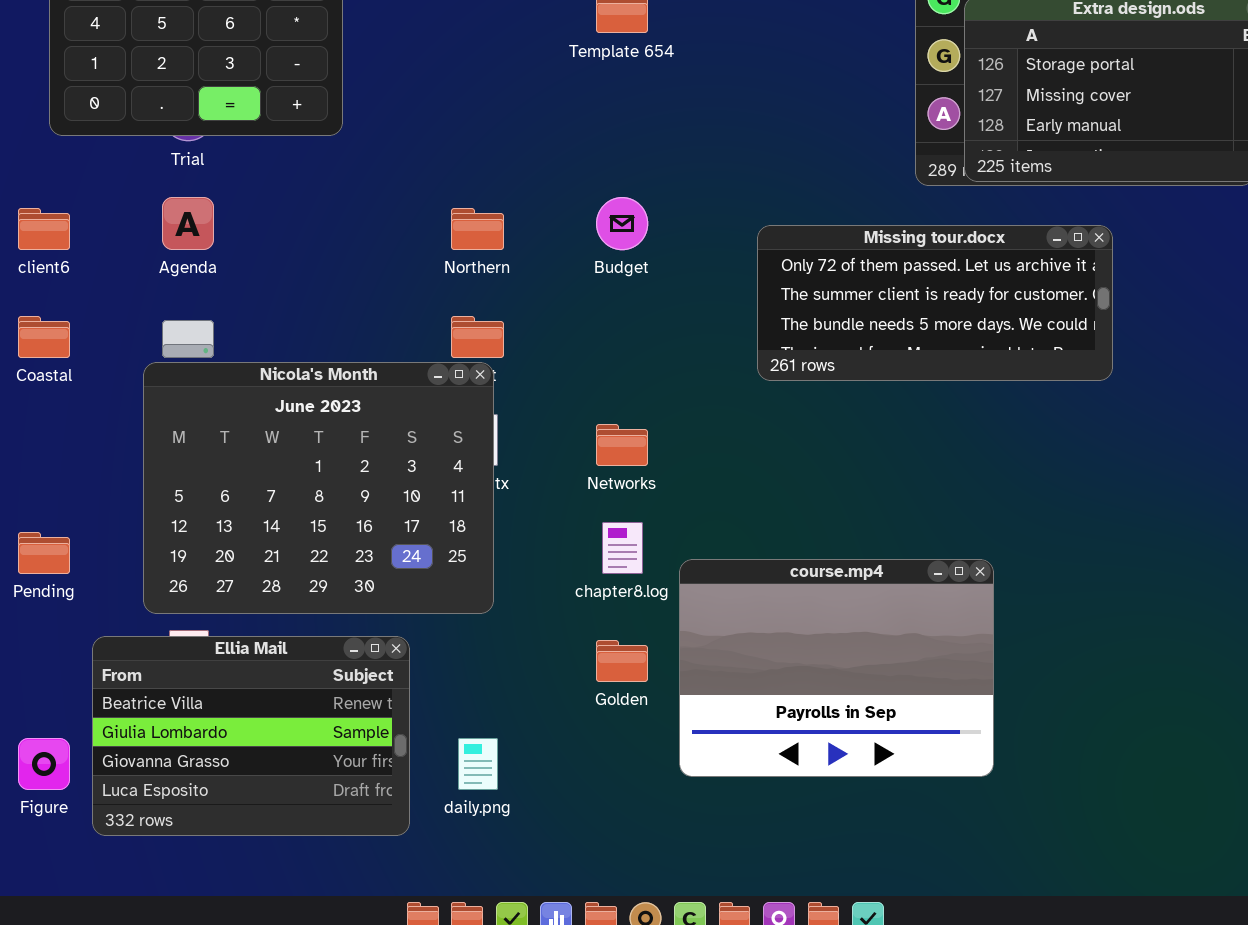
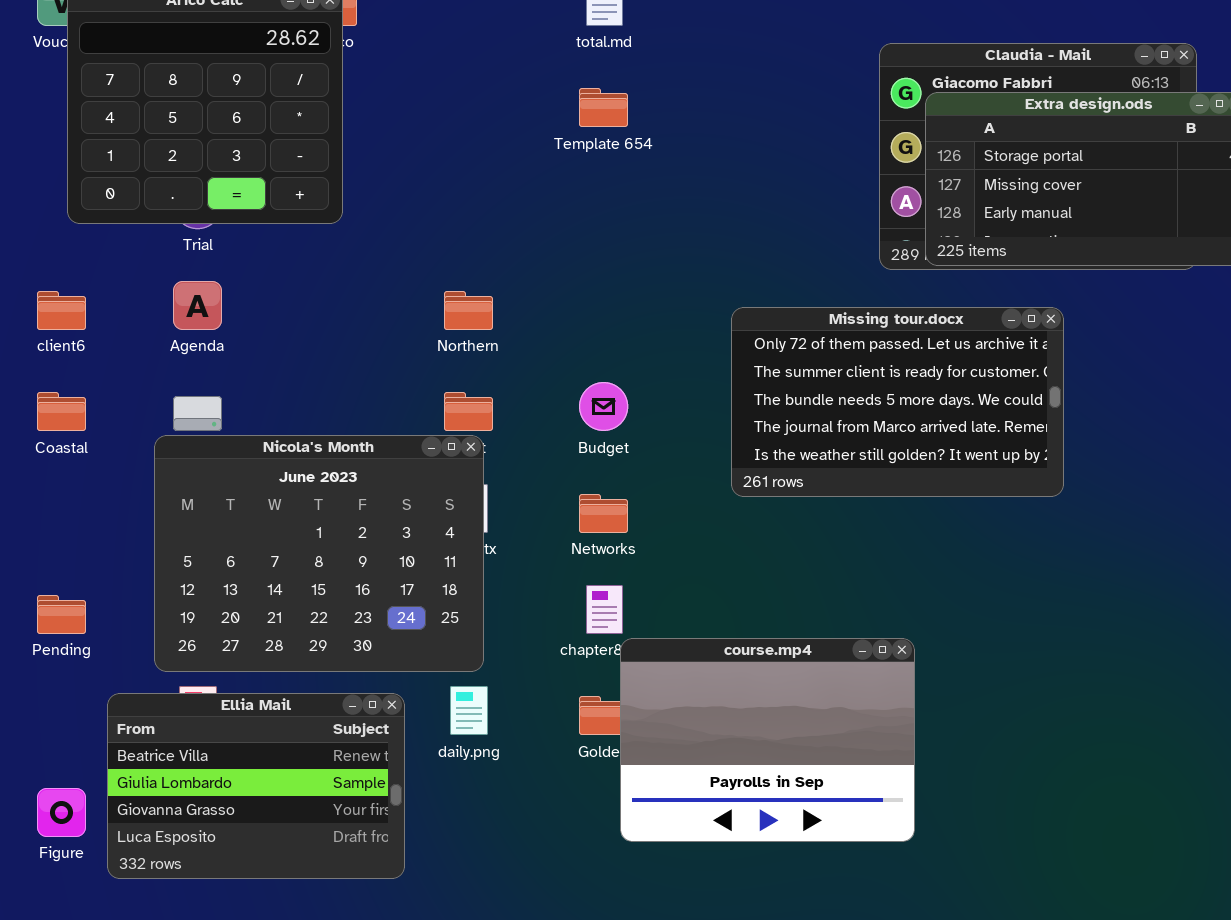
Budget: [596,197,648,250] -> [579,382,628,431], moved
Missing tour.docx: [757,225,1113,381] -> [731,307,1064,497], resized
course.mp4: [679,559,994,777] -> [620,638,915,842], moved
daily.png: [458,738,498,790] -> [450,686,488,735], moved

